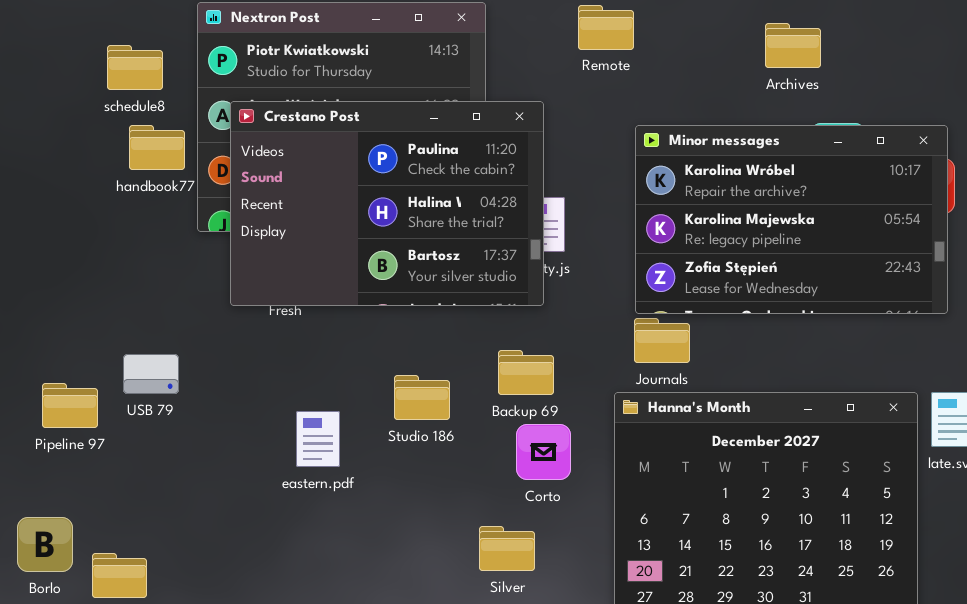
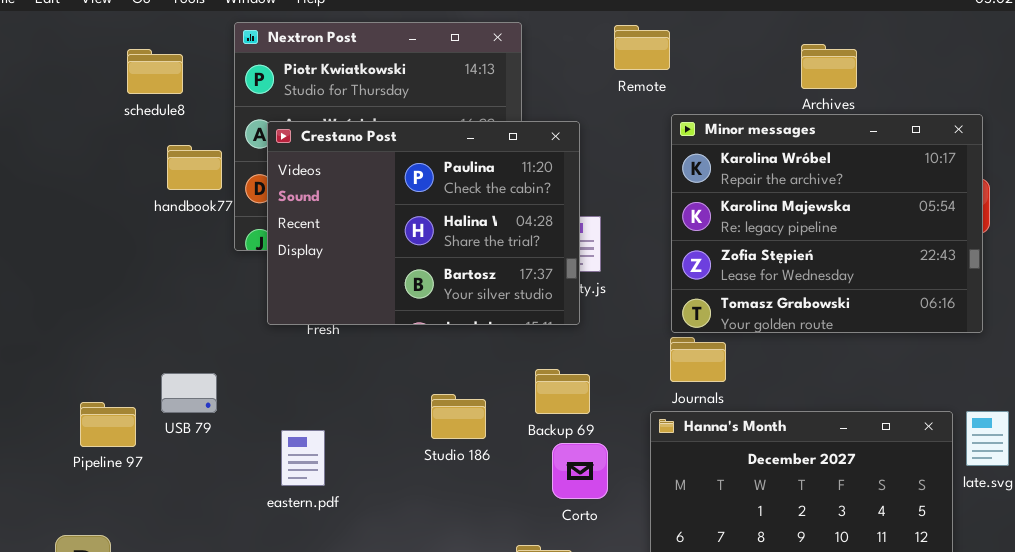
schedule8: [107,45,163,90] -> [127,49,183,94], moved
Minor messages: [635,125,948,314] -> [671,114,983,333], resized
eastern.pdf: [296,411,340,467] -> [281,430,325,486], moved

